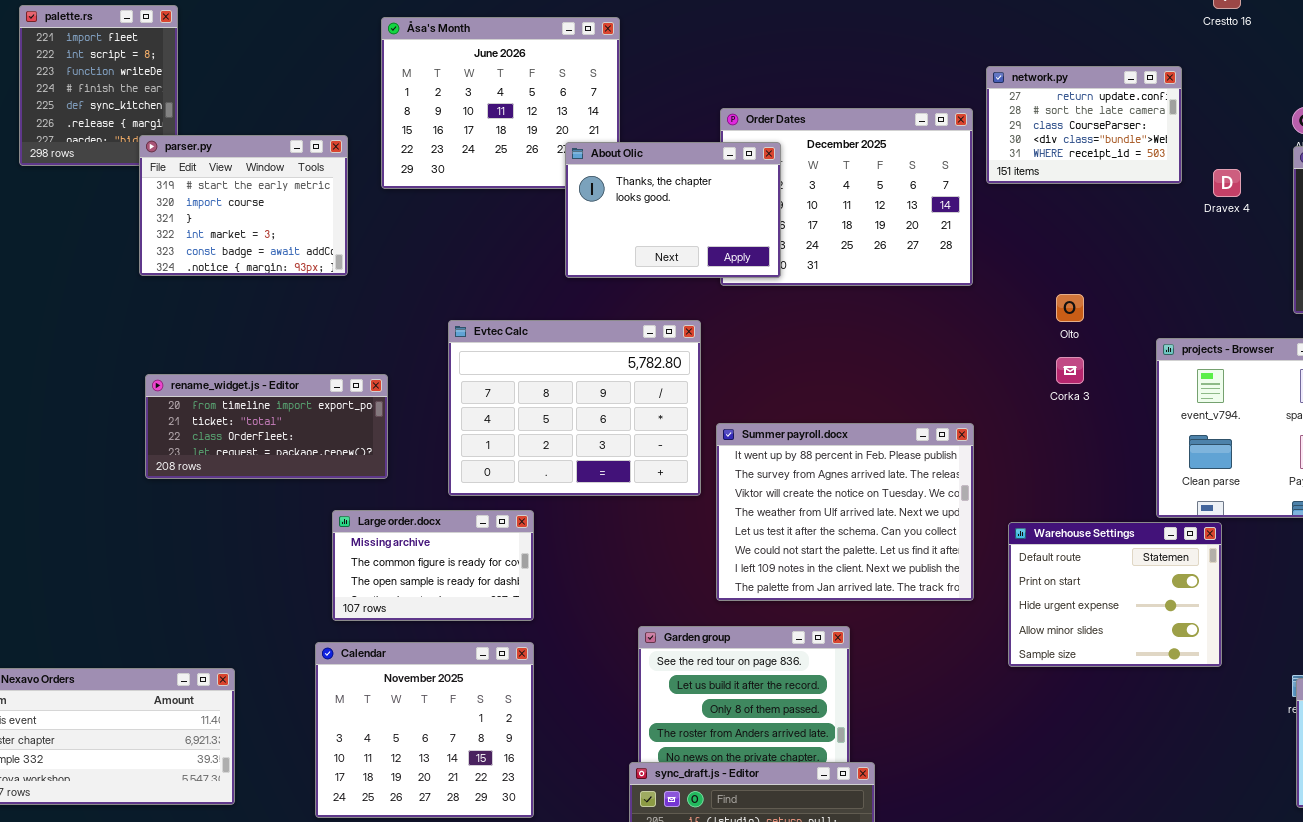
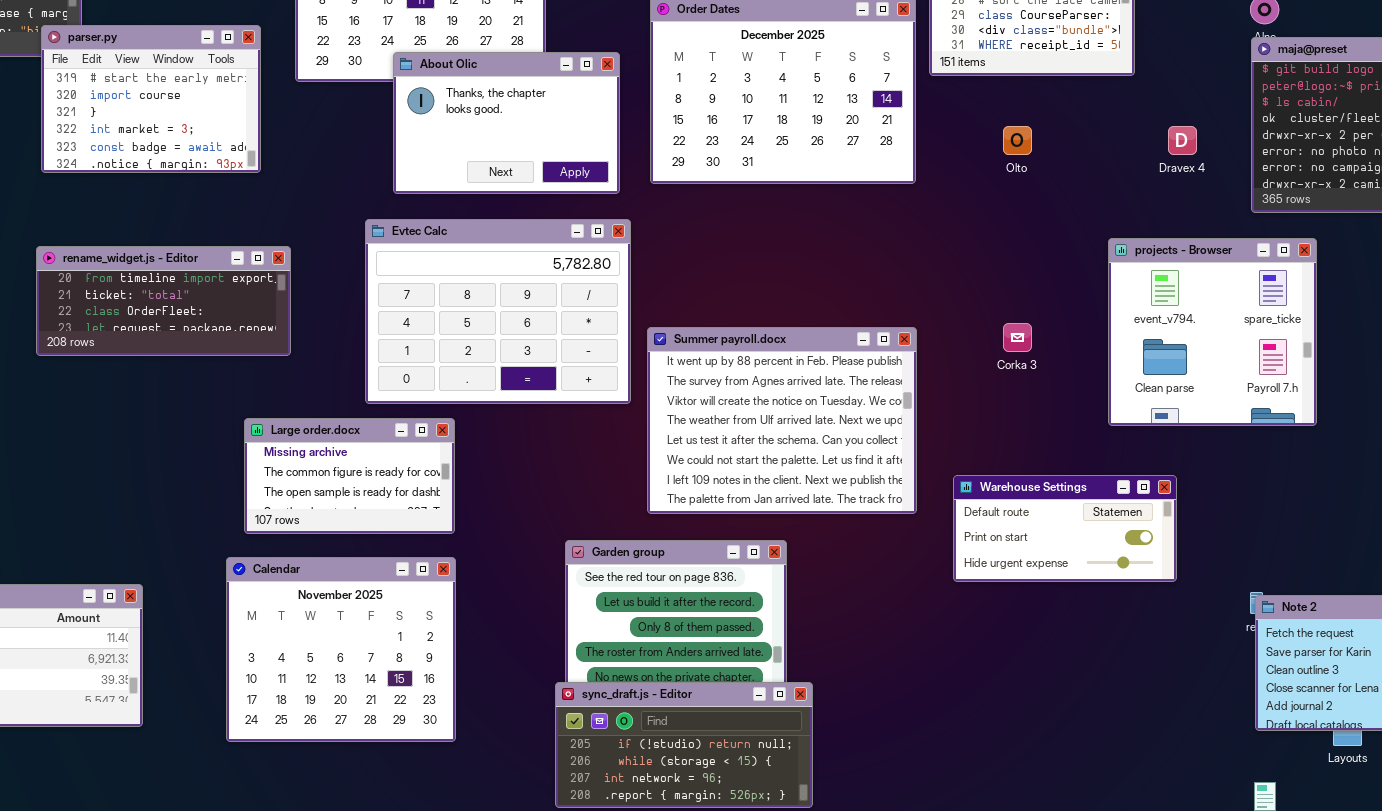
About Olic: [565,142,781,278] -> [393,52,620,194], moved
Dravex 4: [1213,169,1241,197] -> [1168,126,1197,155], moved
Olto: [1056,294,1084,322] -> [1003,126,1032,155], moved
Corka 3: [1056,357,1084,384] -> [1003,323,1032,352], moved
rename_widget.js - Editor: [145,374,388,479] -> [36,246,291,356], moved
Warehouse Settings: [1008,522,1222,667] -> [953,475,1177,582], resized

